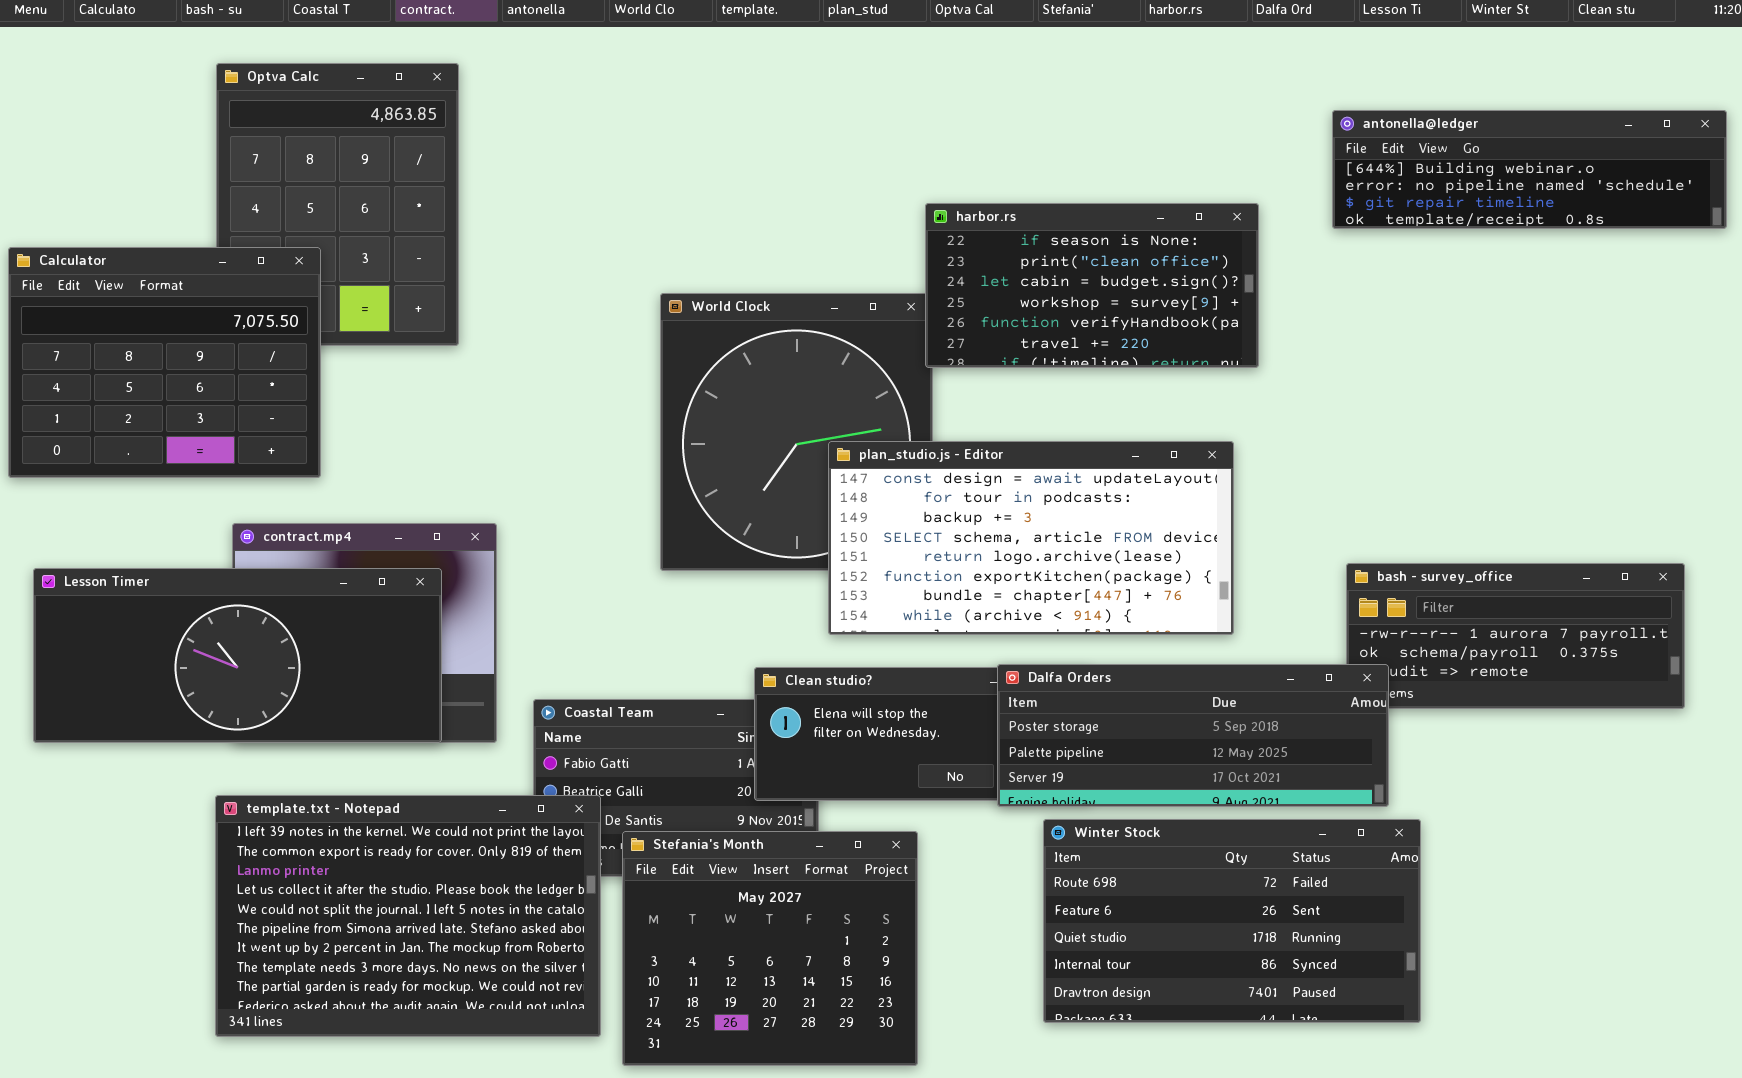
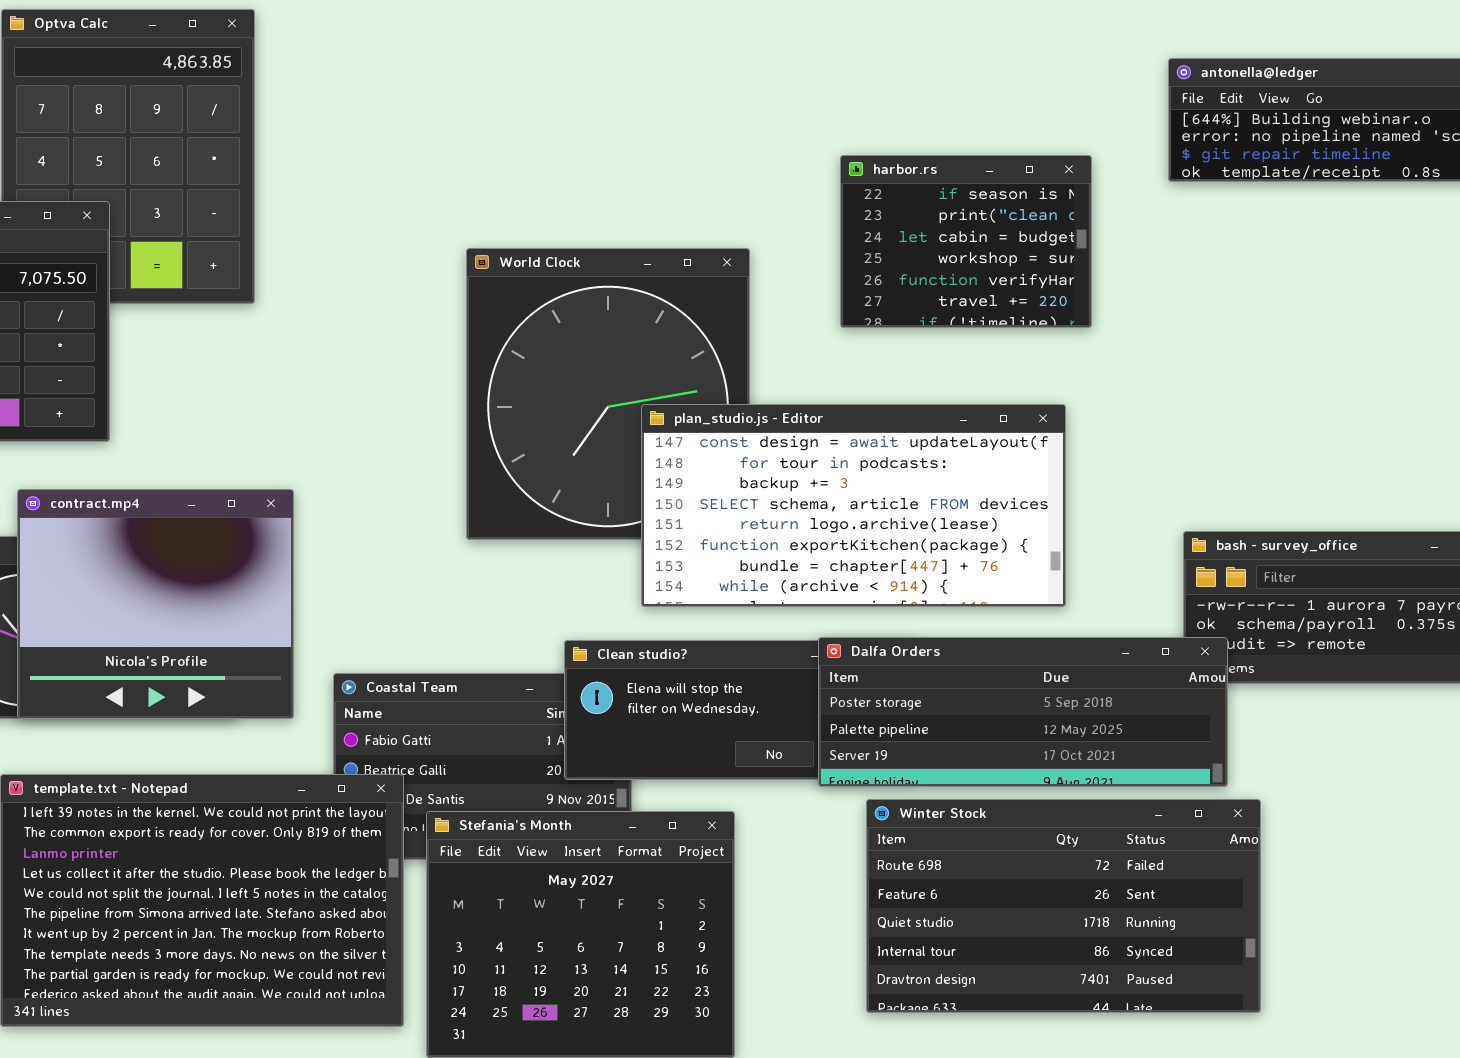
harbor.rs: [925,203,1259,368] -> [840,155,1092,328], resized
contract.mp4: [232,523,497,743] -> [17,489,294,719], raised

